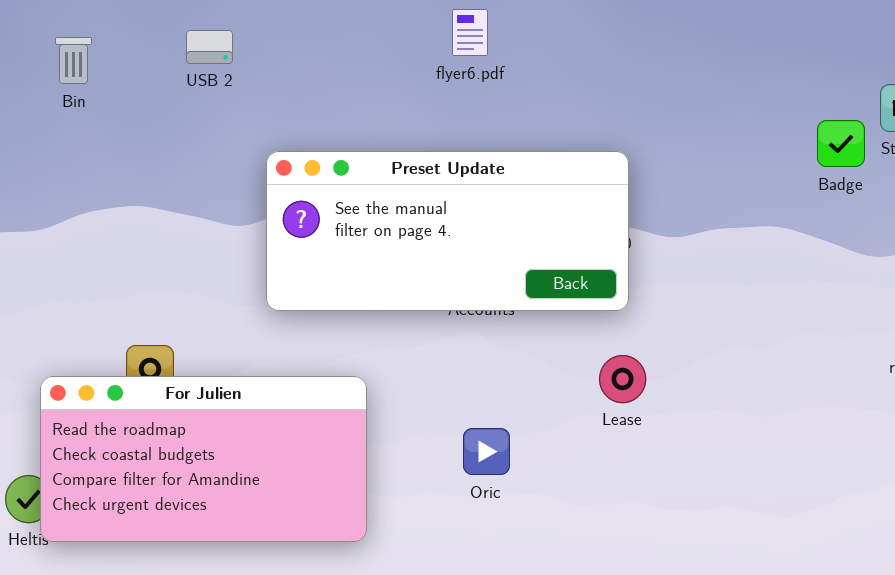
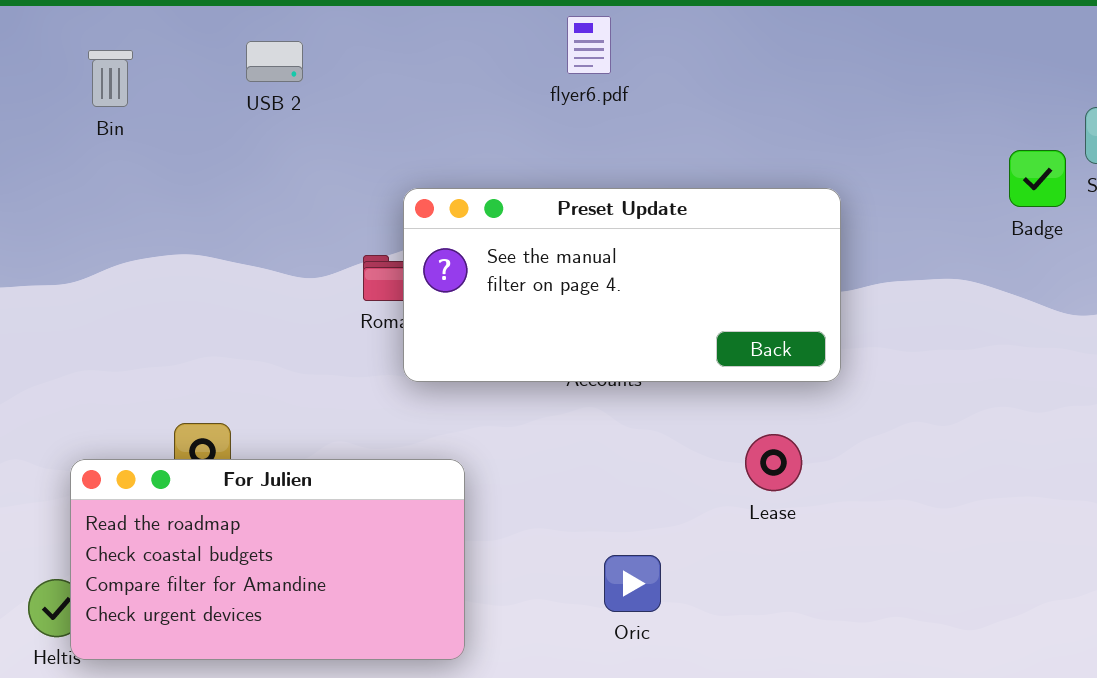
Preset Update: [266,151,629,311] -> [403,188,841,382], moved
Oric: [463,428,510,475] -> [604,555,661,612], moved

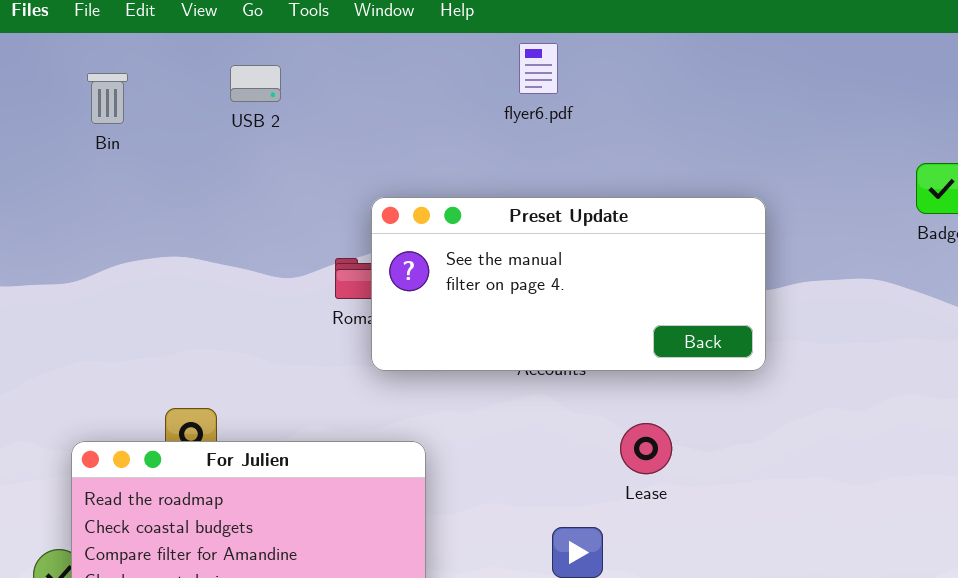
Lease: [745,434,802,491] -> [620,423,672,474], moved

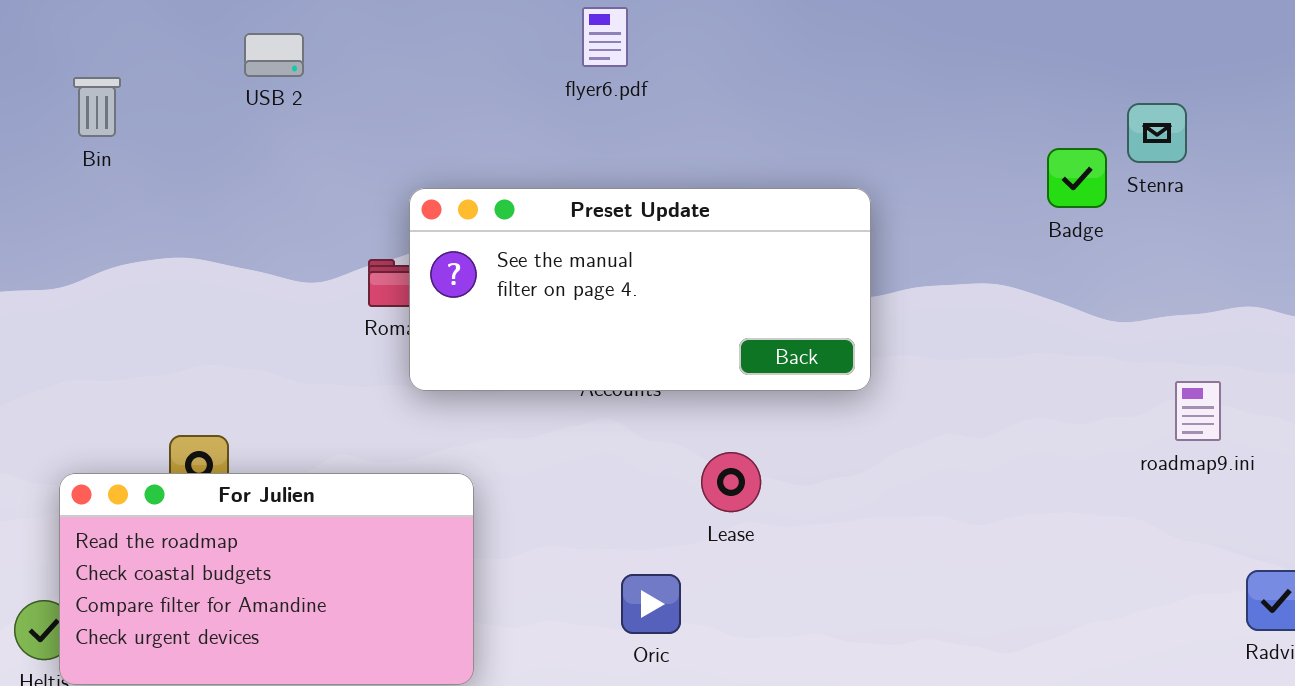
Bin: [87,73,128,124] -> [73,77,121,137], moved

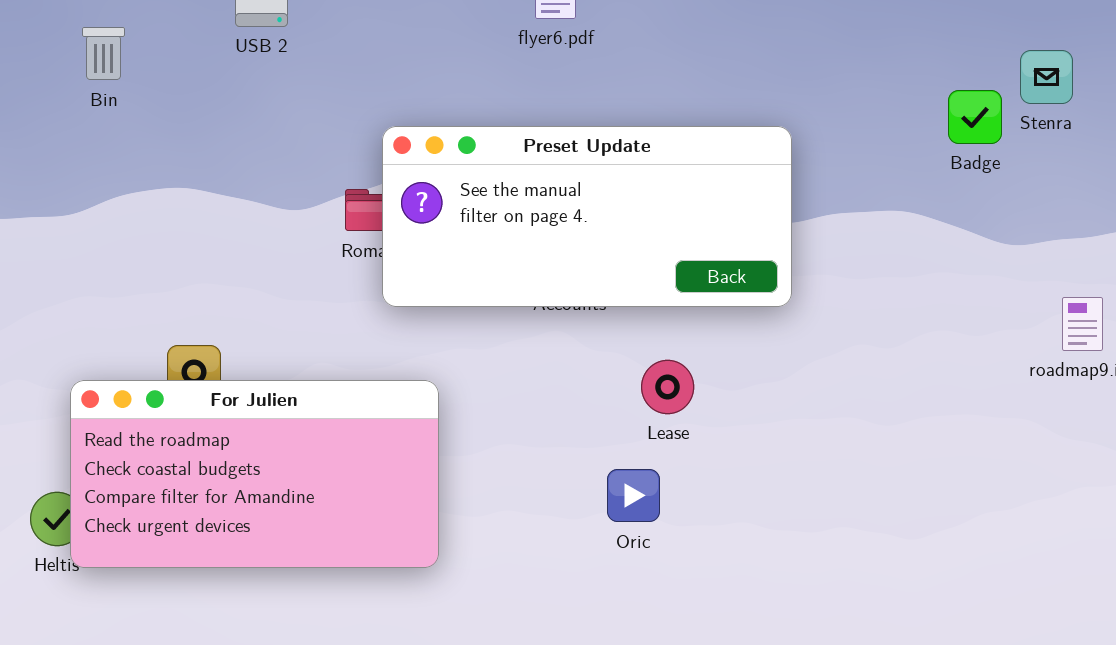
Oric: [621,574,681,634] -> [607,469,660,522], moved

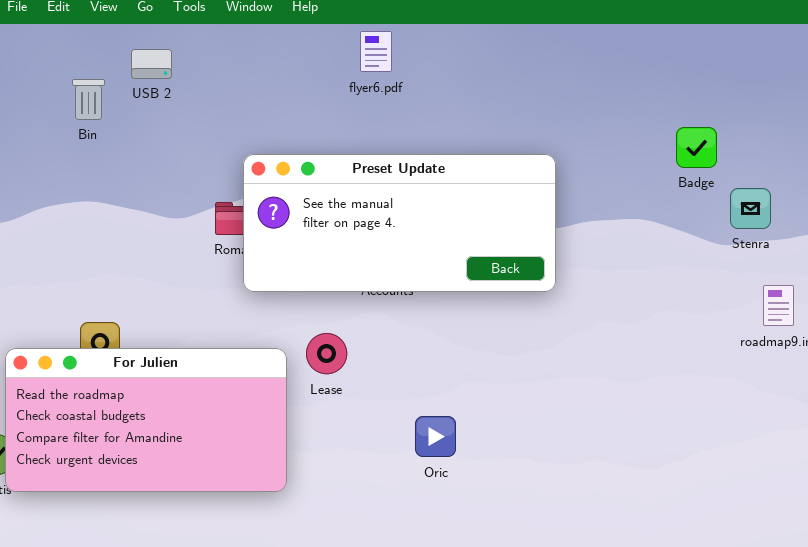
Bin: [82,27,125,80] -> [72,79,105,120], moved
Stenra: [1020,50,1073,104] -> [730,188,771,229], moved
Lease: [641,360,694,414] -> [306,333,347,374], moved

